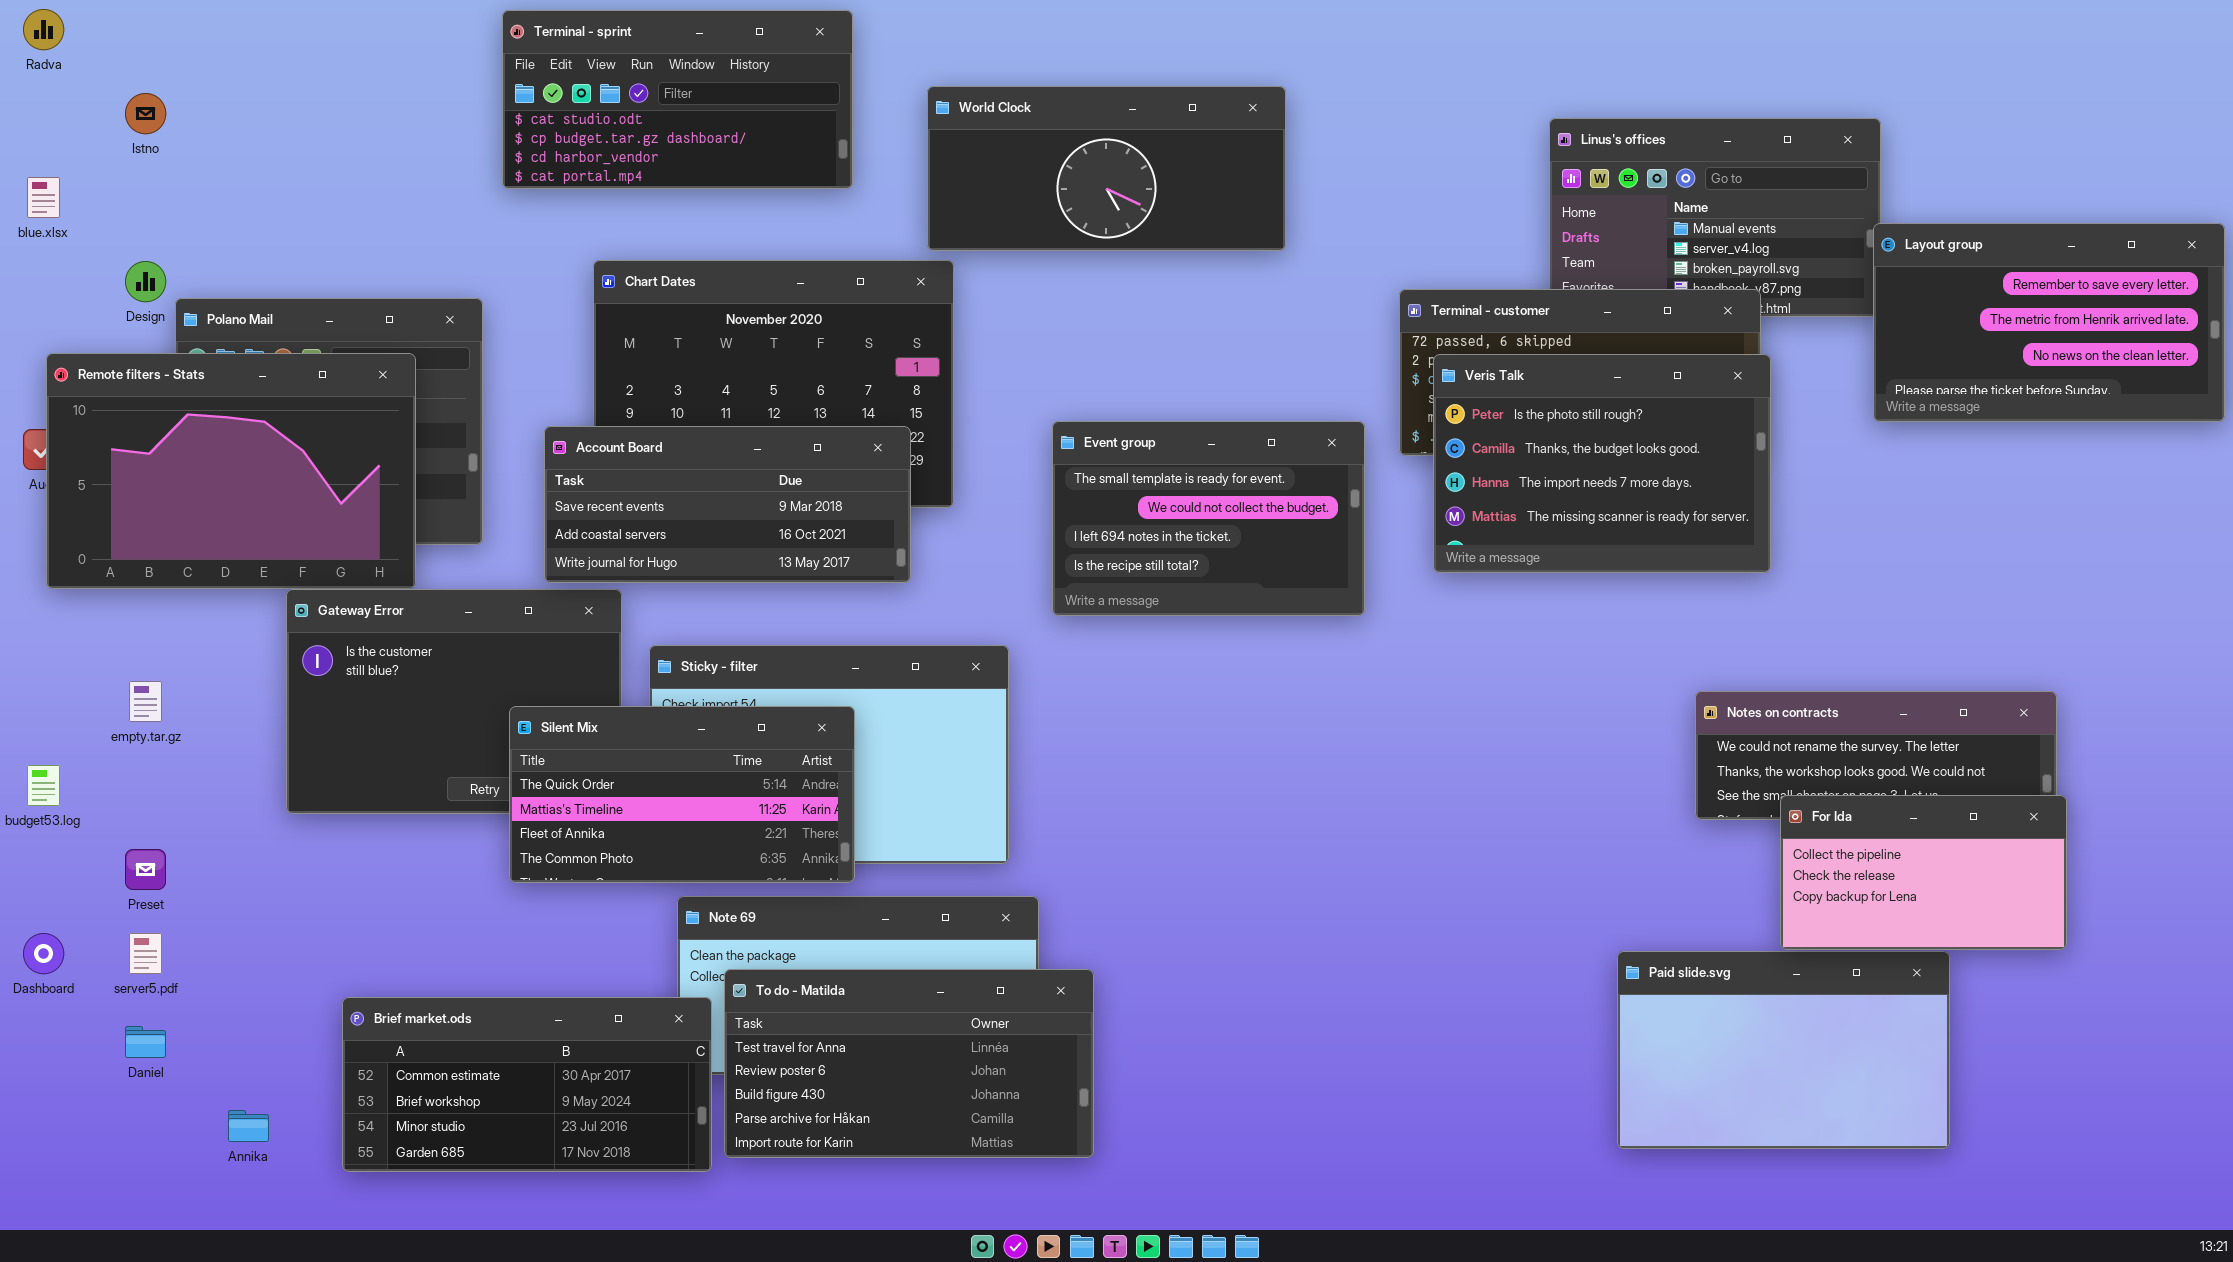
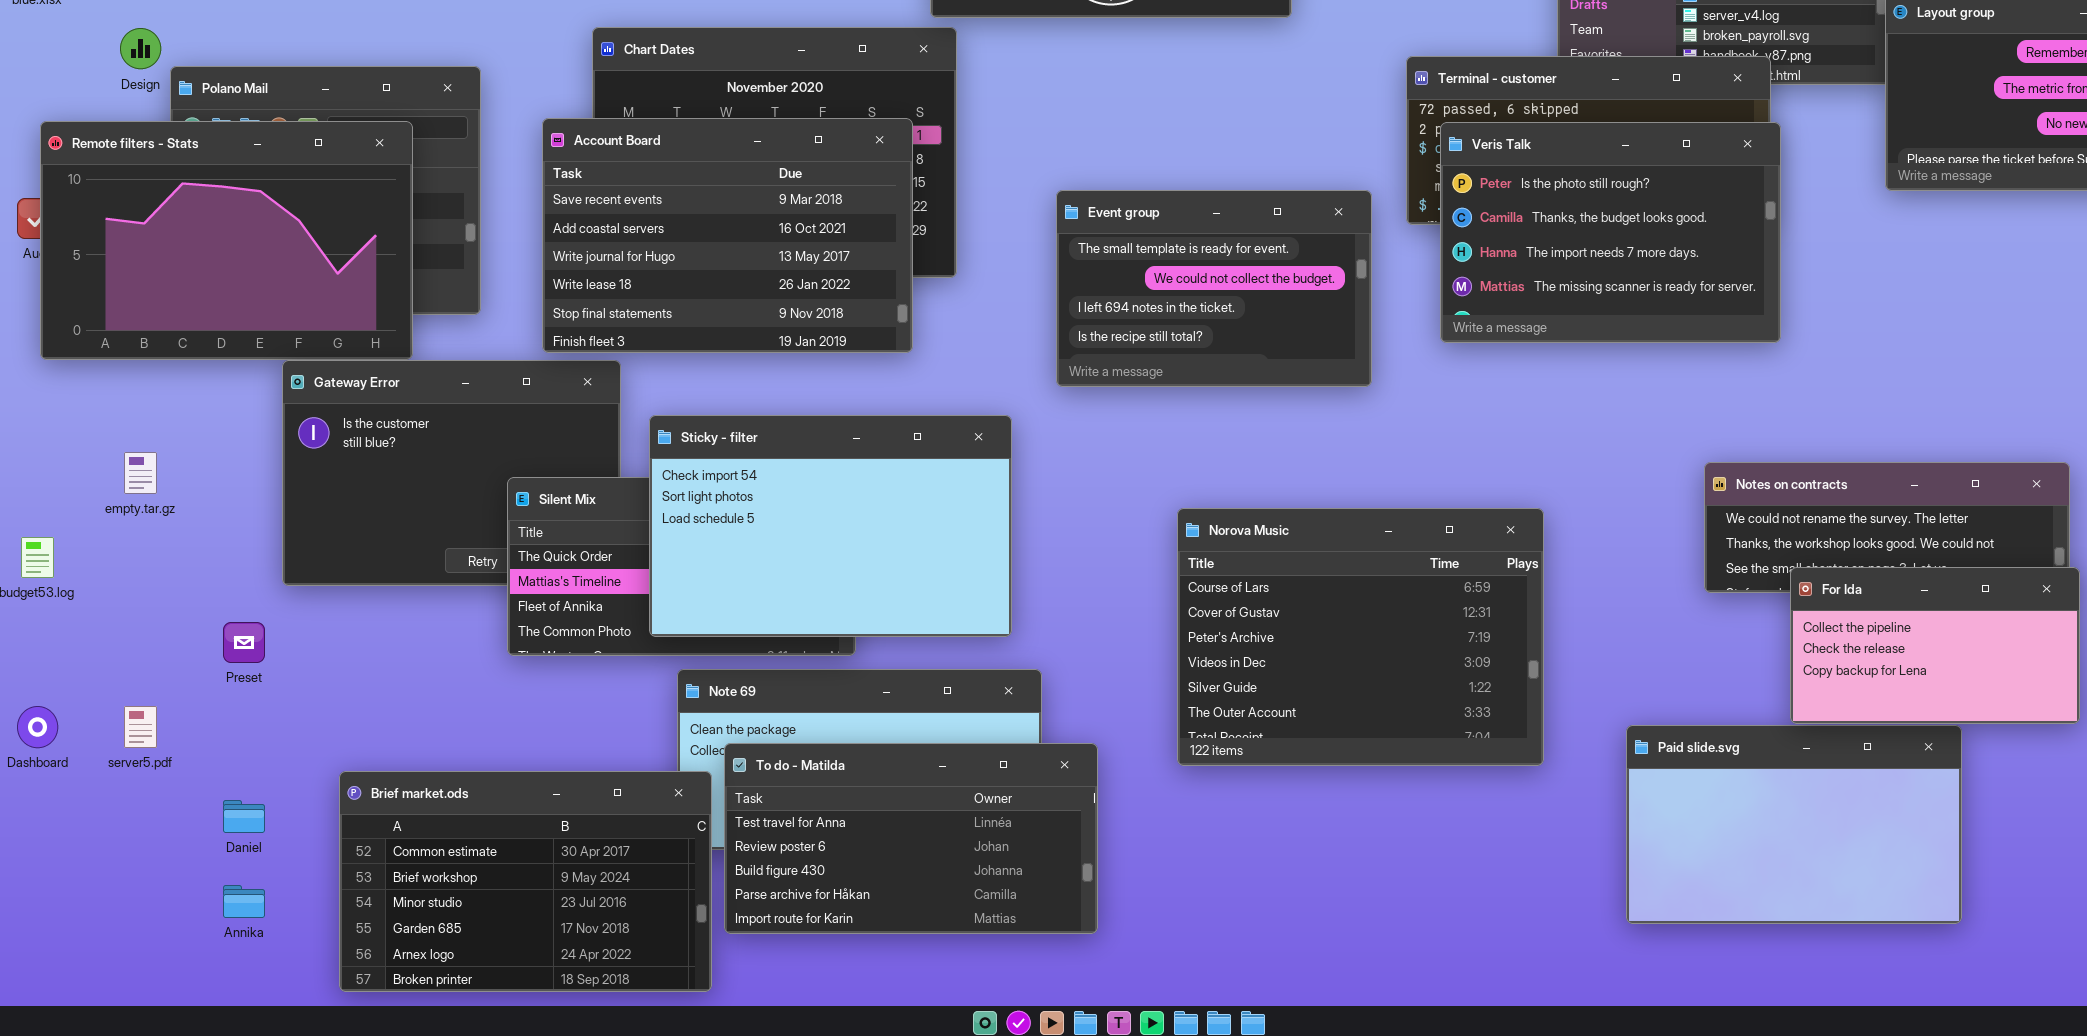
Account Board: [544,426,911,583] -> [542,118,913,353], resized
Sticky - filter: [649,645,1009,864] -> [649,415,1012,637], raised
Norova Music: none -> [1177,508,1544,766], opened
Preset: [125,849,166,890] -> [223,622,265,663], moved
Brief market.ods: [342,997,712,1172] -> [339,771,712,992], resized
Daniel: [125,1026,166,1058] -> [223,800,265,833], moved

